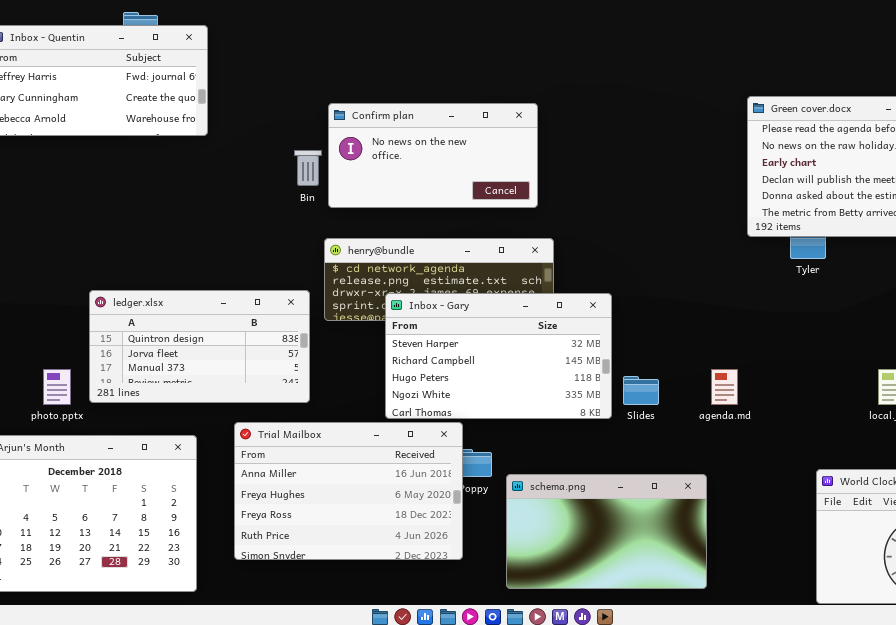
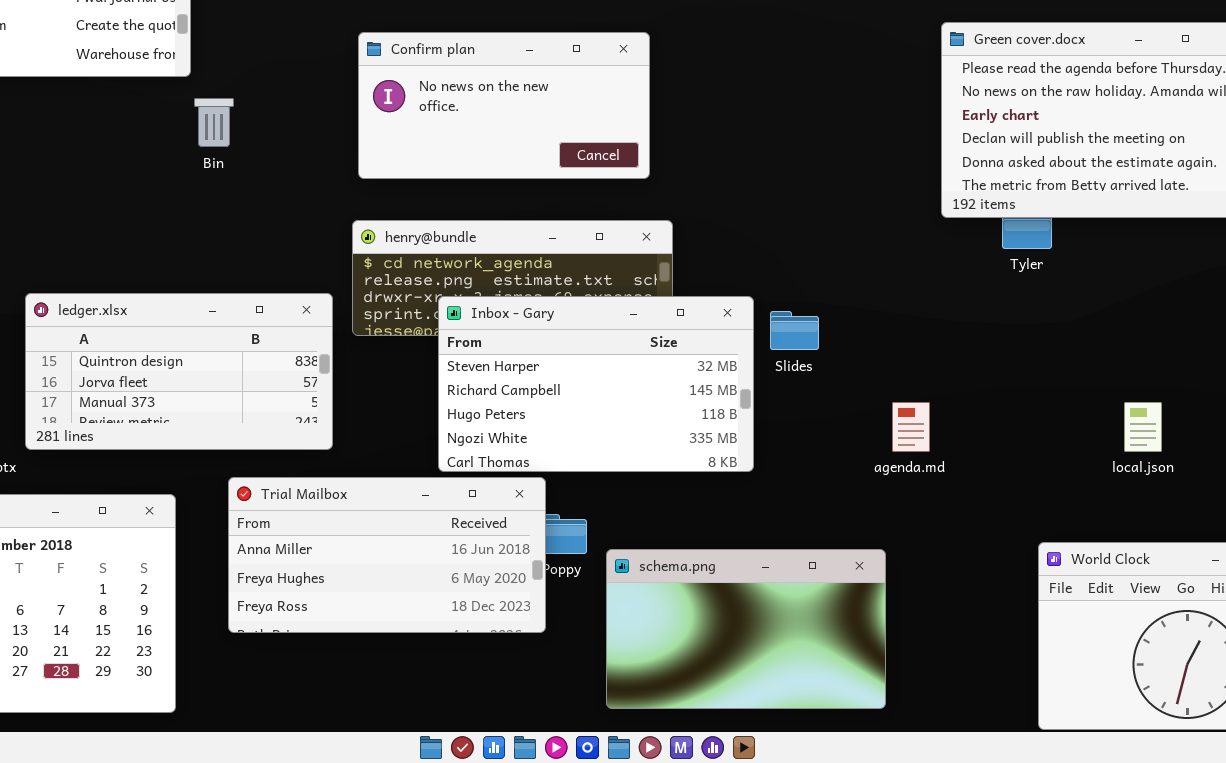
Bin: [294,150,322,186] -> [194,98,234,147], moved
Slides: [623,376,659,405] -> [770,311,819,350], moved
Trial Mailbox: [234,422,463,560] -> [228,477,546,633], resized

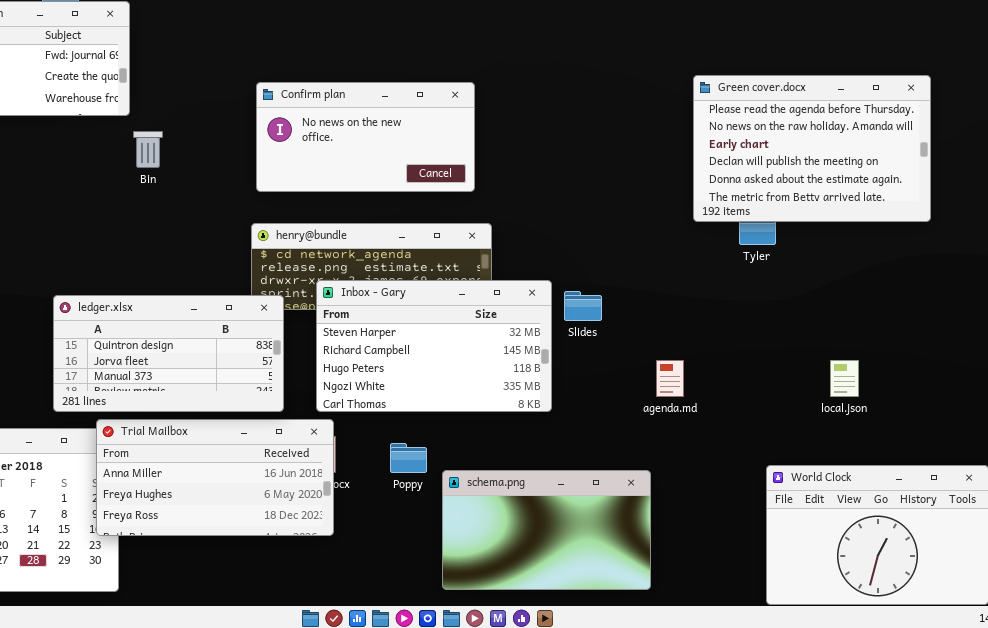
ledger.xlsx: [25,293,333,450] -> [53,295,284,412], moved
Trial Mailbox: [228,477,546,633] -> [96,419,334,536], moved

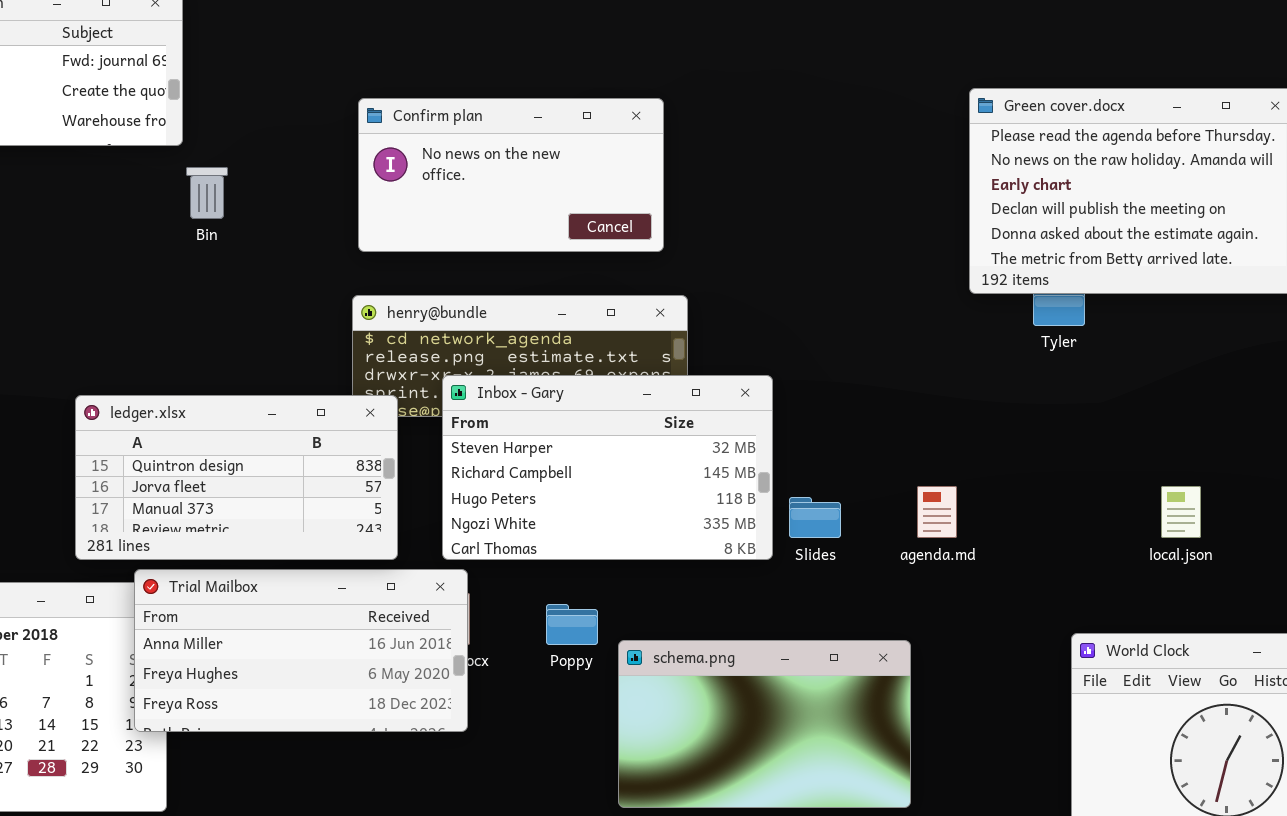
Slides: [564,291,602,321] -> [789,497,841,538], moved

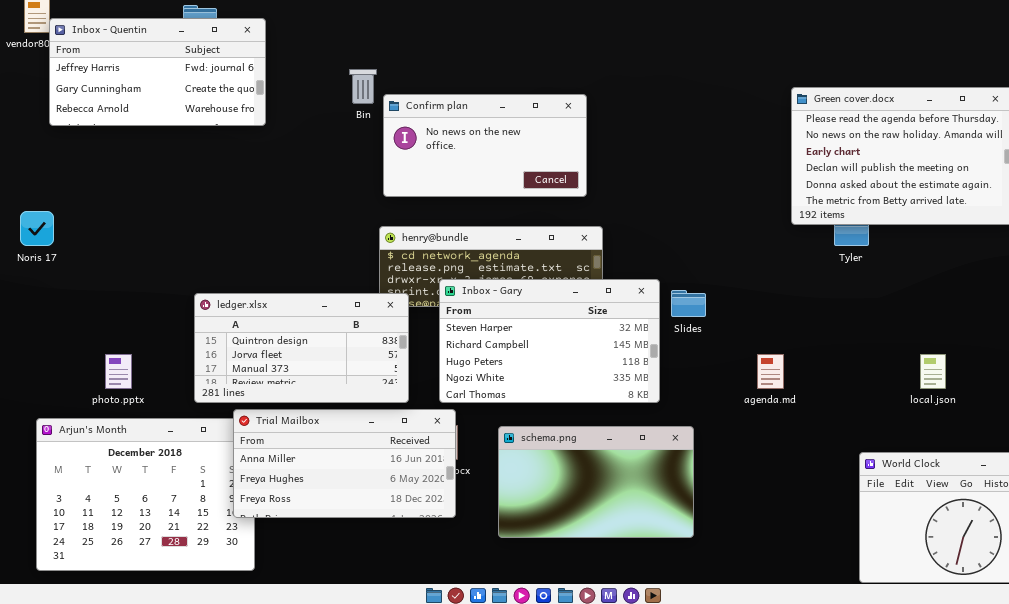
Bin: [186,167,228,219] -> [349,69,377,104], moved
Slides: [789,497,841,538] -> [671,290,706,317], moved
schema.png: [618,640,911,808] -> [498,426,694,538], moved

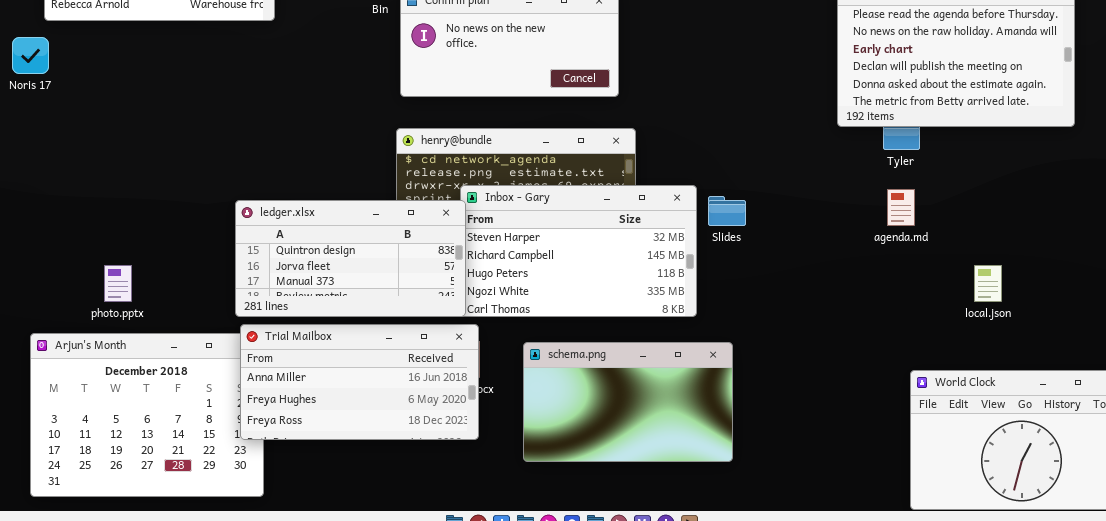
Noris 17: [20,211,54,246] -> [12,37,49,74], moved
ledger.xlsx: [194,293,409,403] -> [235,200,466,317], moved
agenda.md: [757,354,784,389] -> [887,189,915,226], moved

